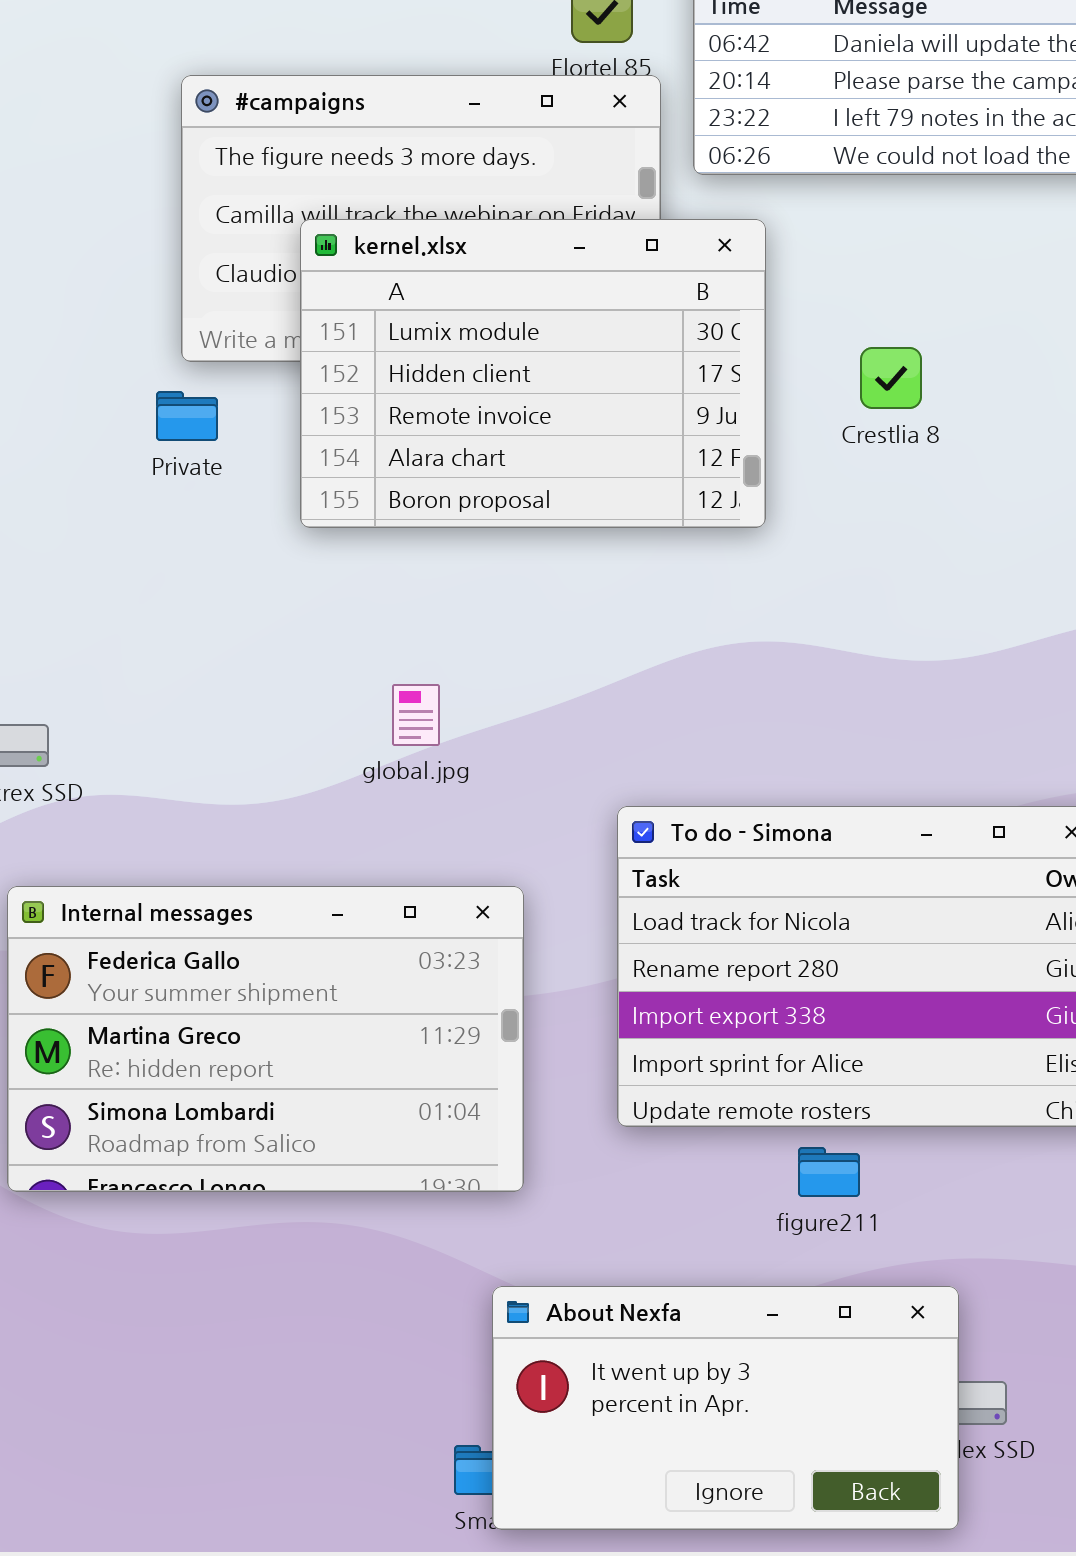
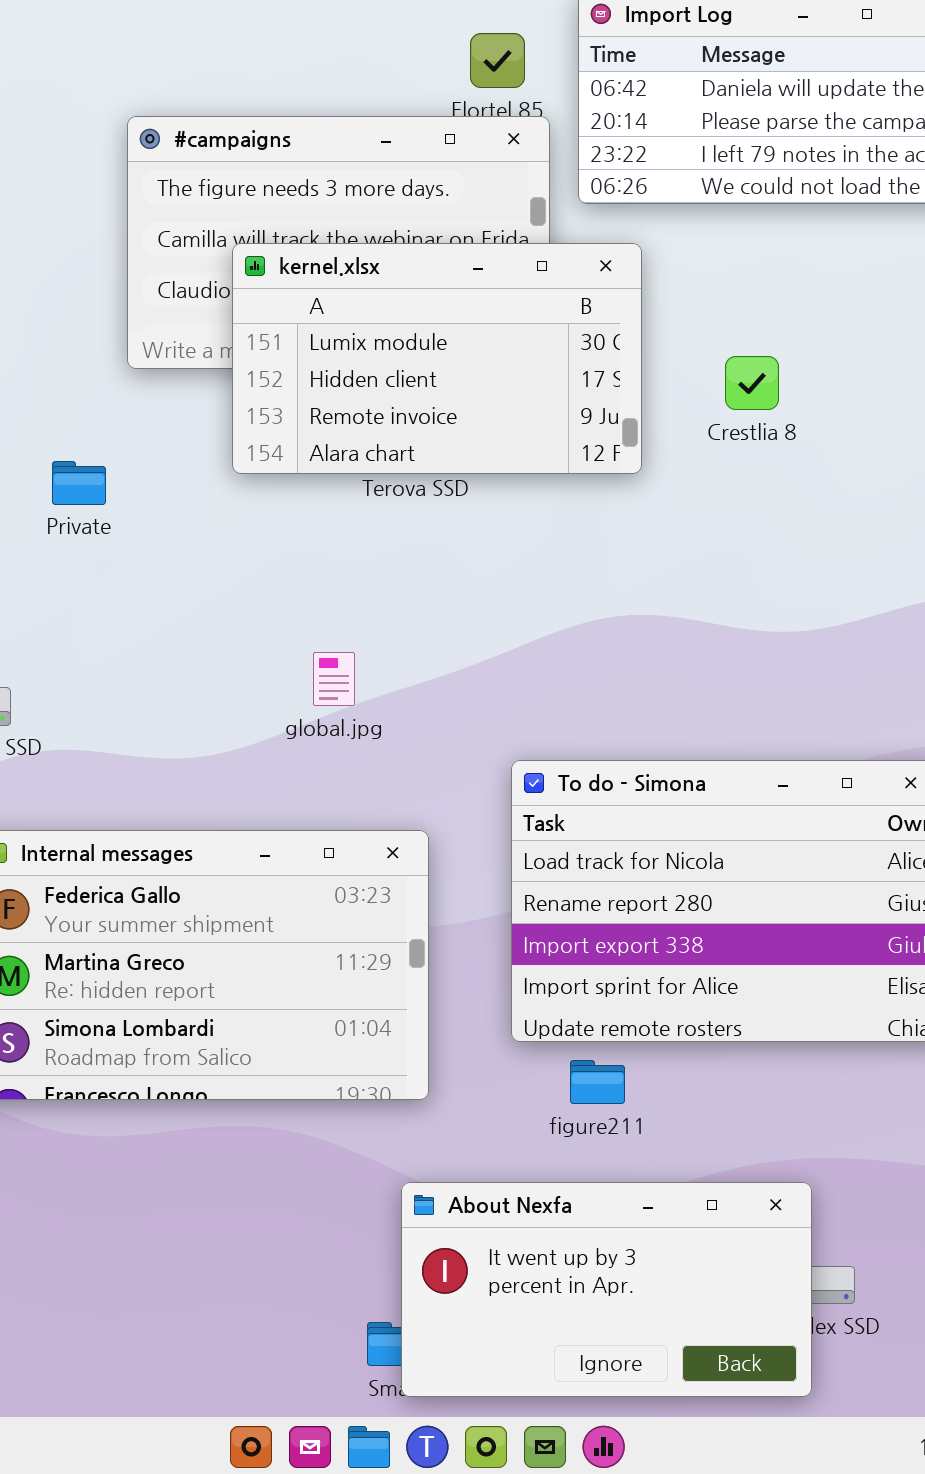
kernel.xlsx: [300,219,766,528] -> [232,243,642,474], resized
Private: [156,391,218,441] -> [52,461,106,505], moved
figure211: [798,1147,860,1197] -> [570,1060,625,1104], moved

